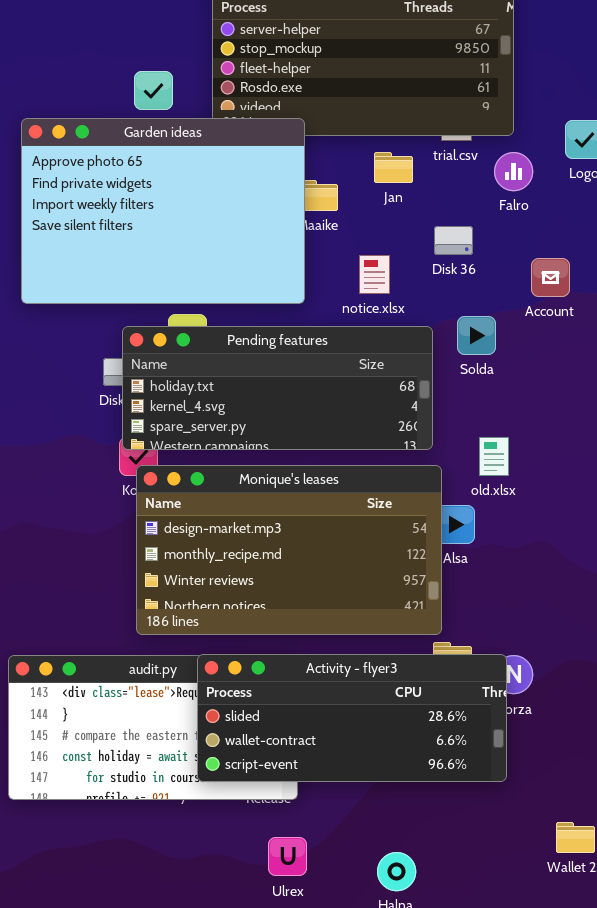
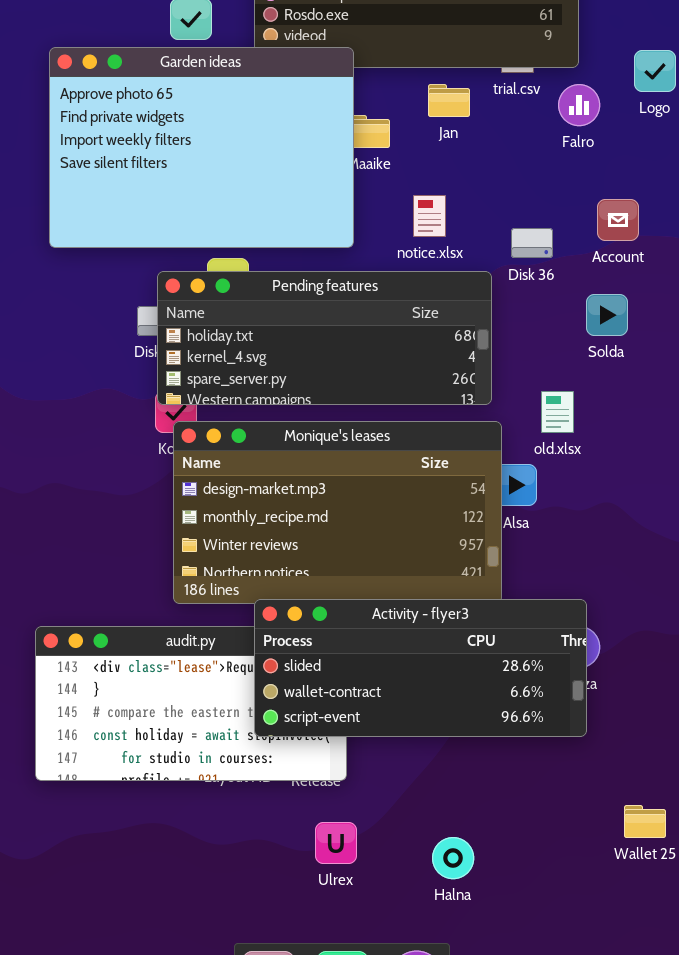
Disk 36: [434,226,473,255] -> [511,228,553,258], moved
Solda: [457,316,496,355] -> [586,294,628,336], moved
Activity - flyer3: [197,654,507,782] -> [254,599,587,737], moved

